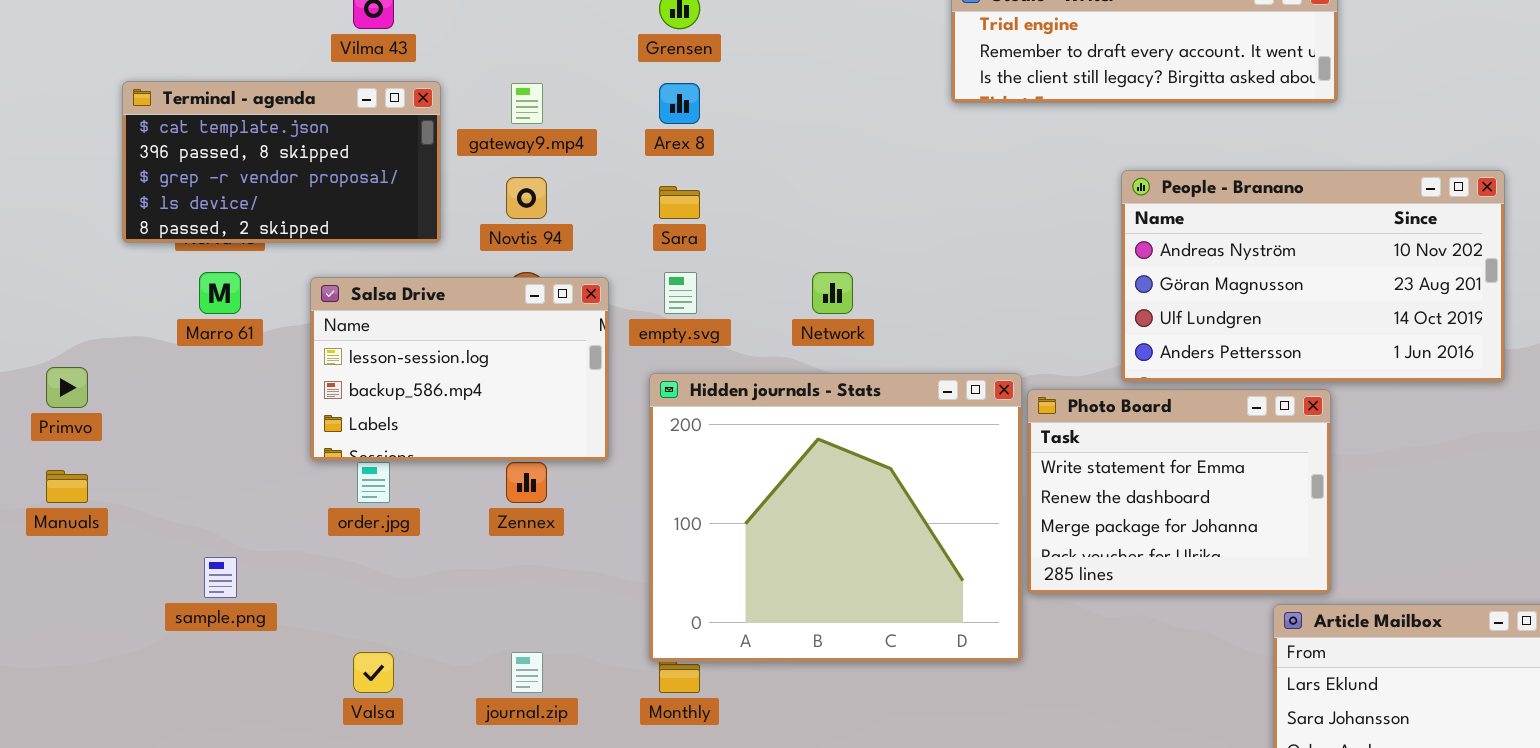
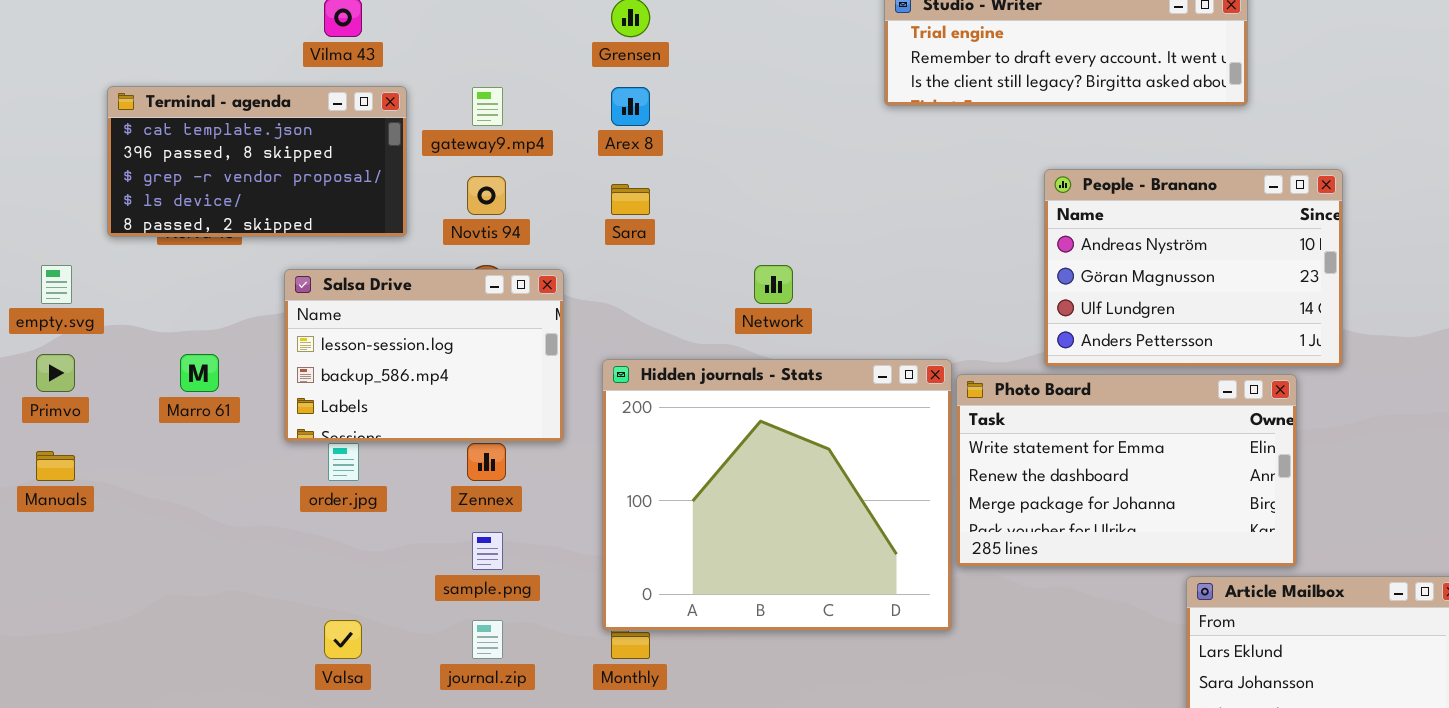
People - Branano: [1121,170,1505,382] -> [1044,169,1343,367], resized
Marro 61: [199,272,241,314] -> [180,354,219,392], moved
empty.svg: [664,272,697,314] -> [41,265,72,304], moved
Photo Board: [1027,389,1331,594] -> [956,374,1297,567], resized
sample.png: [204,557,237,598] -> [472,532,503,570], moved

